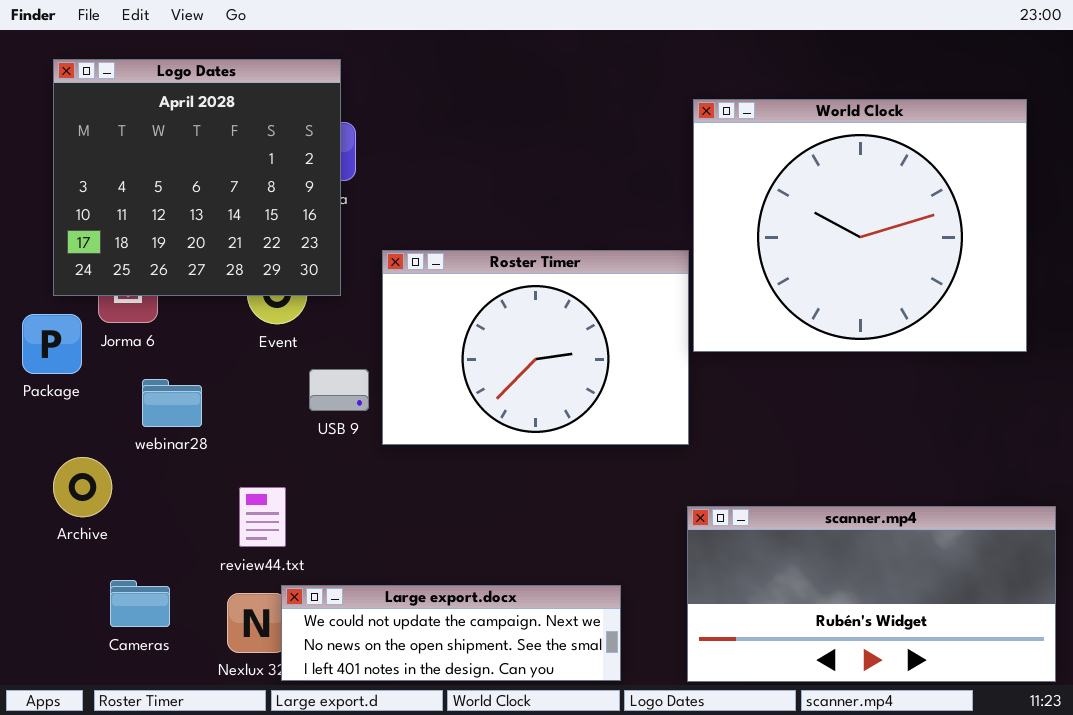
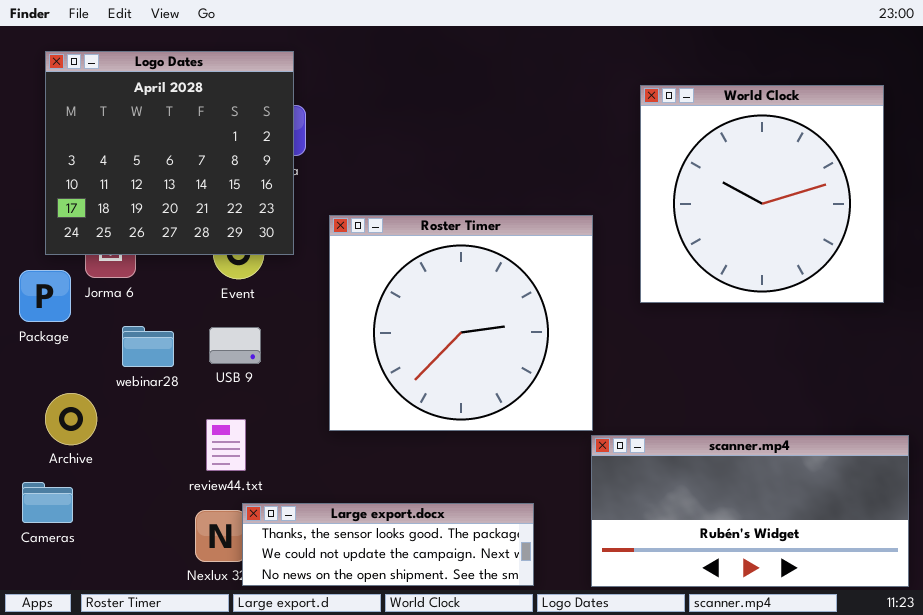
World Clock: [693,99,1027,352] -> [640,85,884,303], resized
Roster Timer: [382,250,689,445] -> [329,215,593,431], resized
USB 9: [309,369,369,411] -> [209,327,261,364], moved
Cameras: [110,580,170,627] -> [22,482,73,523], moved
Large export.docx: [281,585,621,681] -> [242,503,534,586], scrolled up 1 row

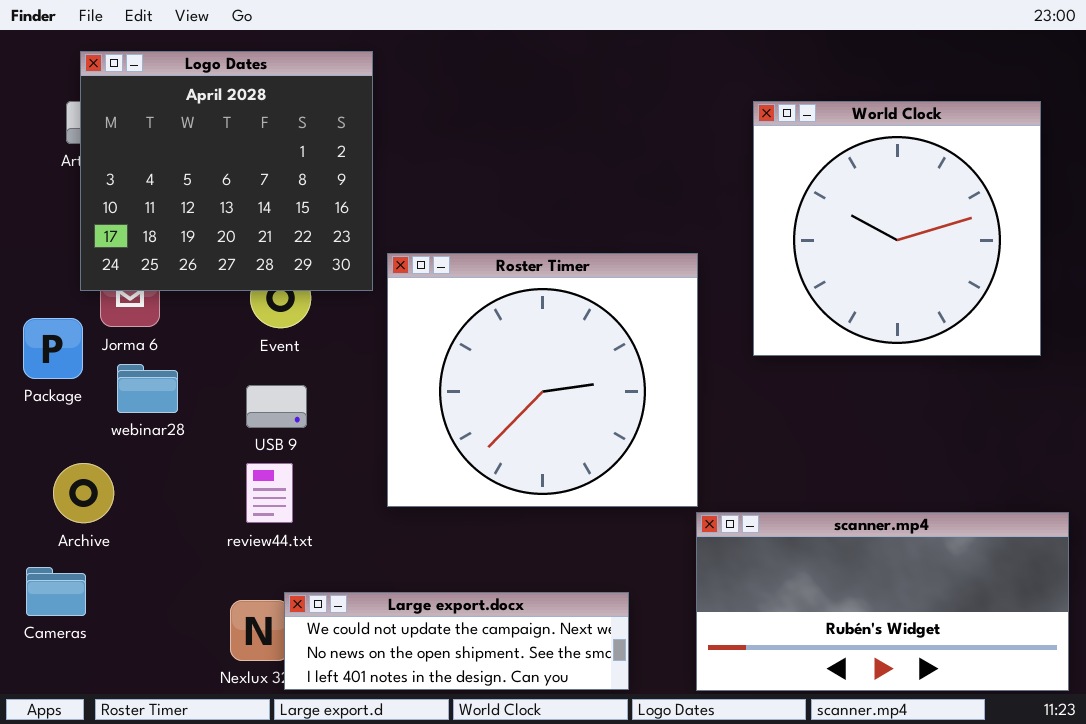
Logo Dates: [45,51,294,255] -> [80,51,373,291], moved
webinar28: [122,326,174,367] -> [117,364,178,413], moved
review44.txt: [206,419,246,471] -> [246,463,293,523], moved
Large export.docx: [242,503,534,586] -> [284,592,629,690], scrolled down 1 row

